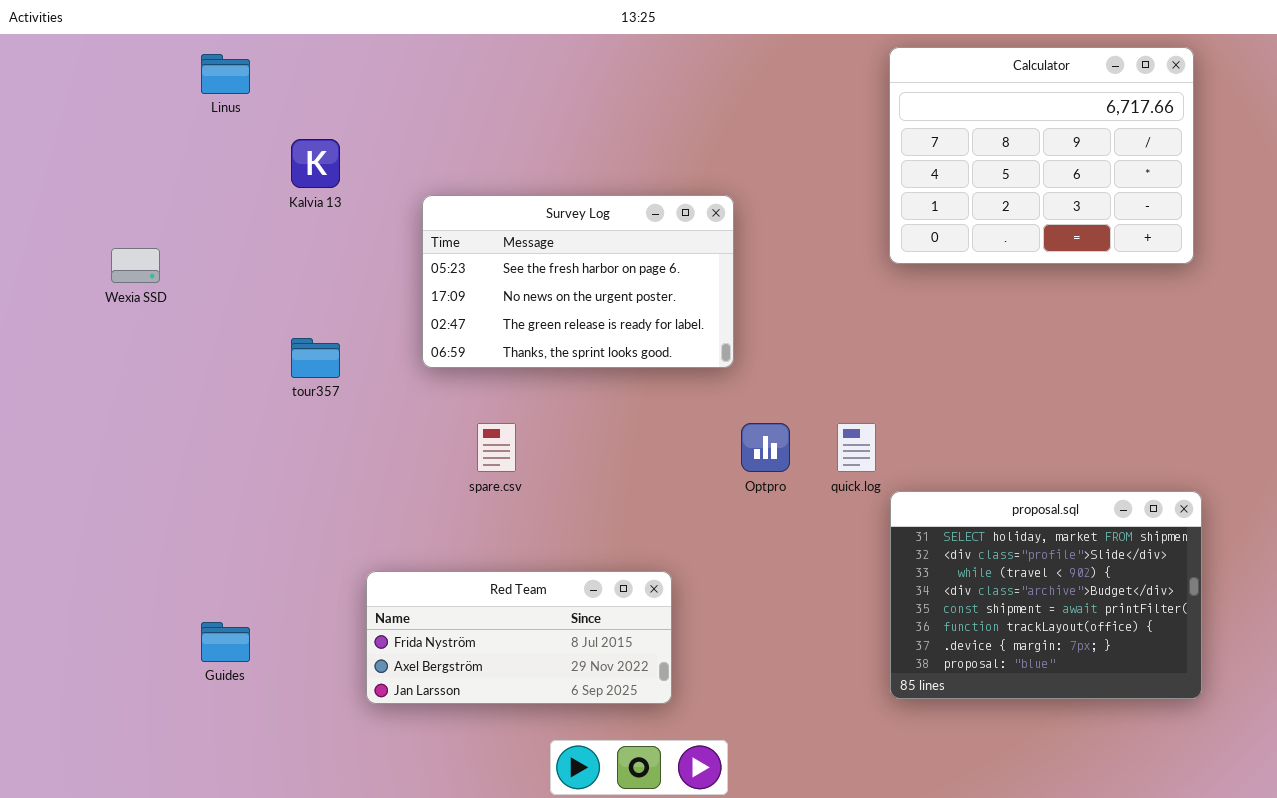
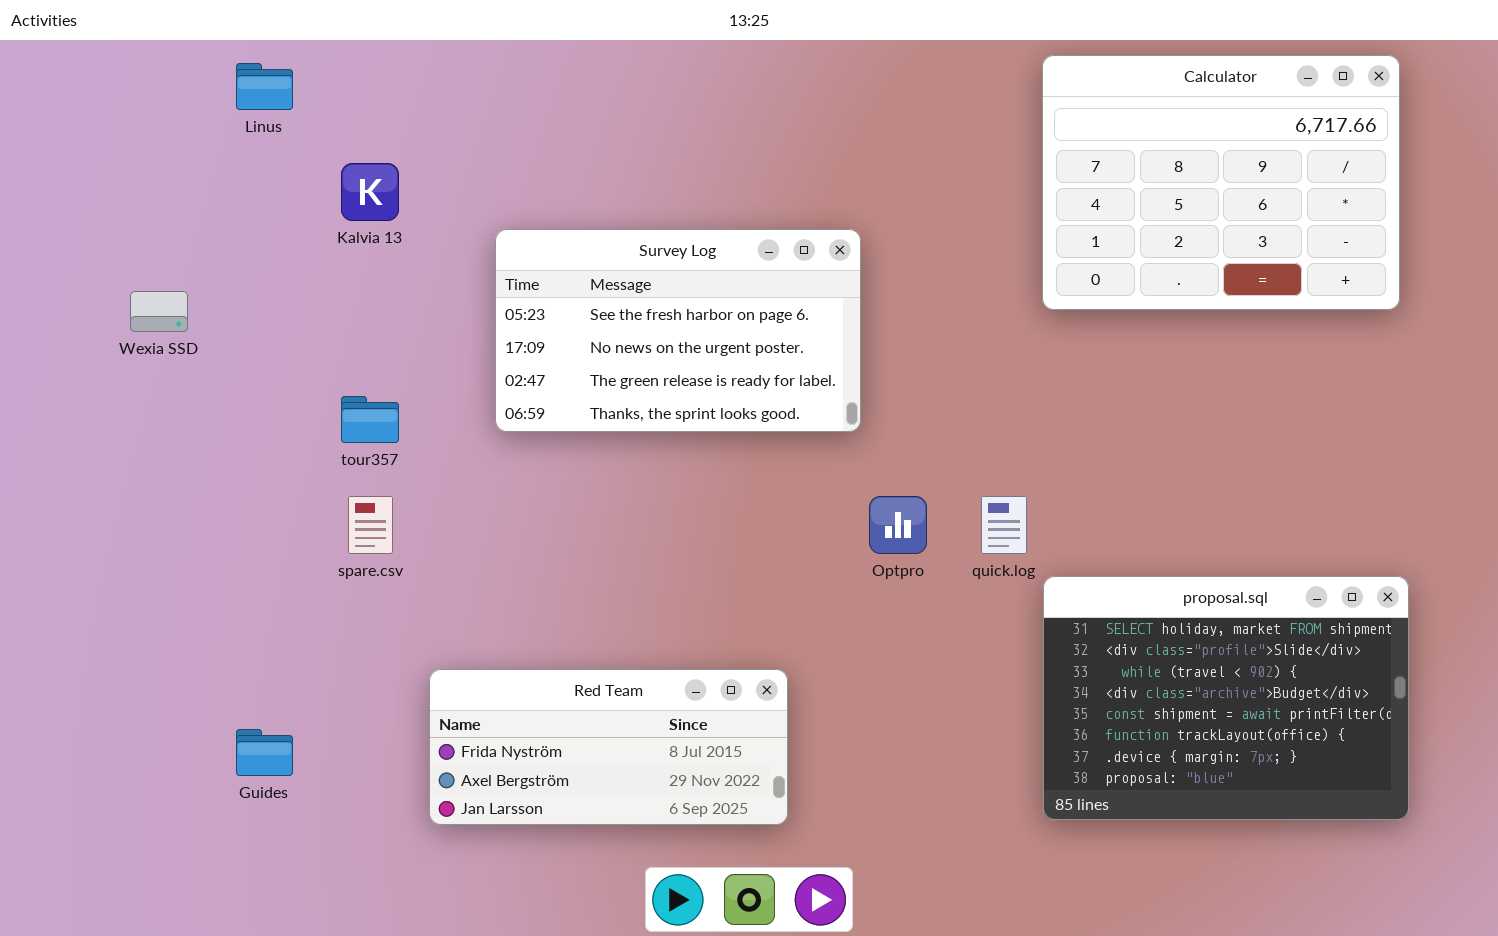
spare.csv: [477,423,516,472] -> [348,496,393,554], moved

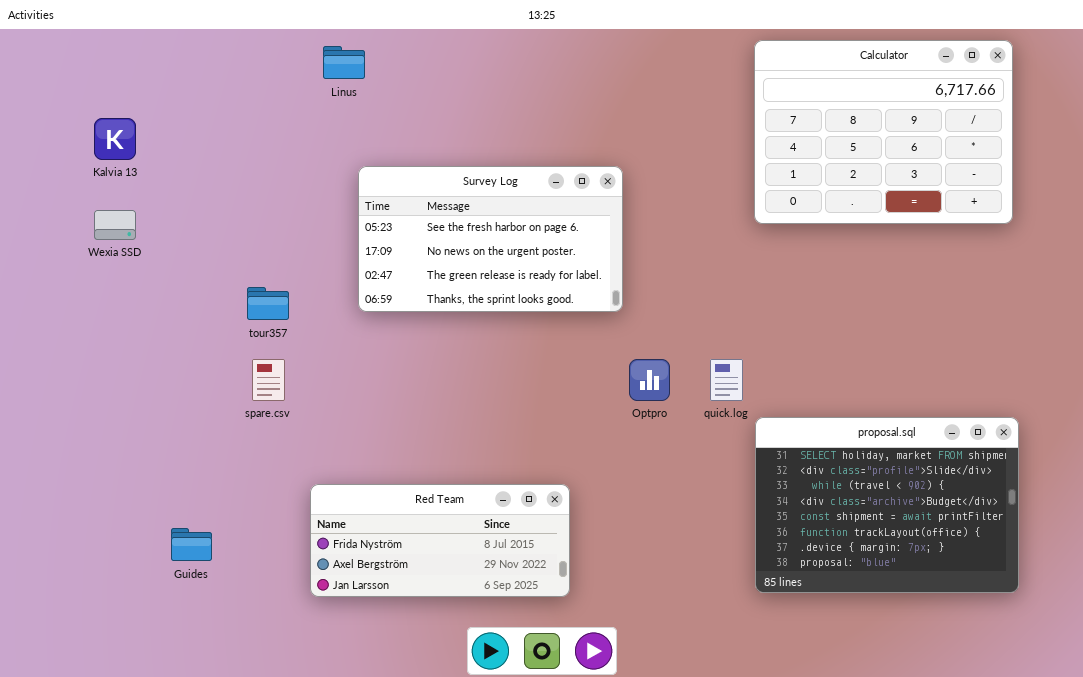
Linus: [236,63,293,110] -> [323,46,365,79], moved
Kalvia 13: [341,163,399,221] -> [94,118,136,160], moved

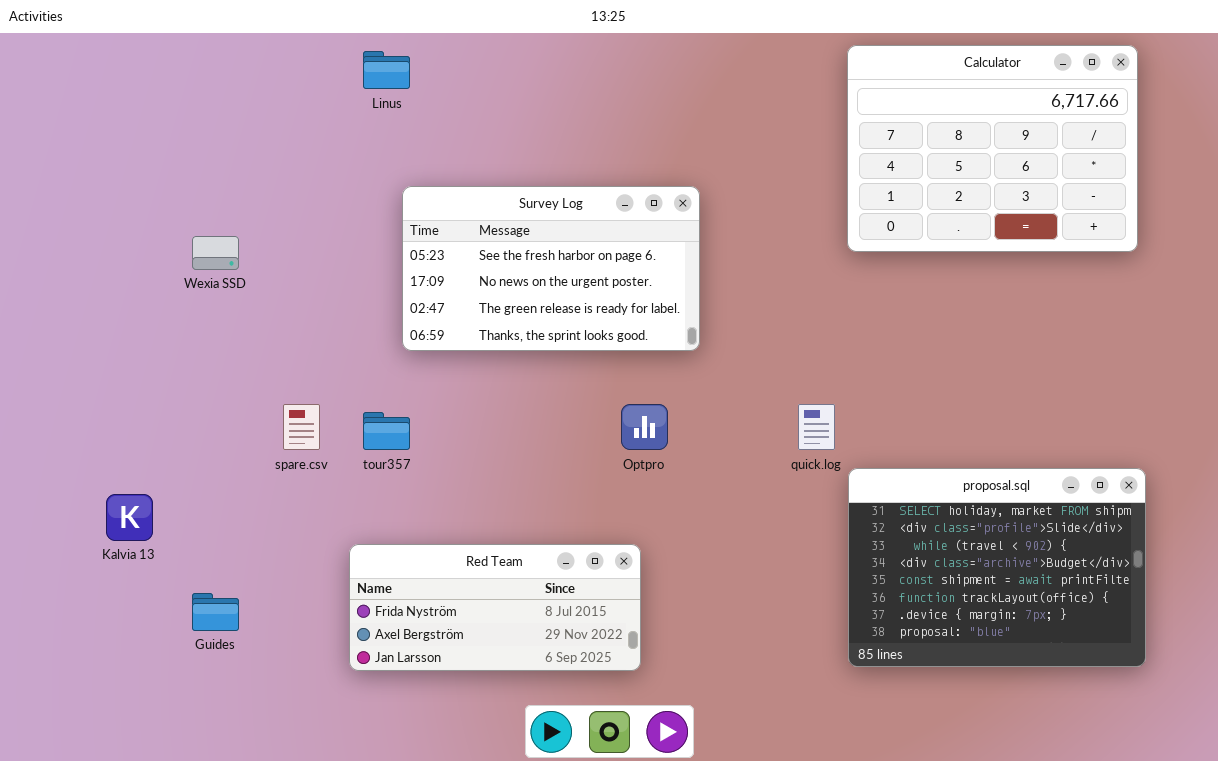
Kalvia 13: [94,118,136,160] -> [106,494,153,541], moved
Wexia SSD: [94,210,136,240] -> [192,236,239,270], moved
tour357: [247,287,289,320] -> [363,412,410,450], moved
Optpro: [629,359,670,401] -> [621,404,668,450], moved

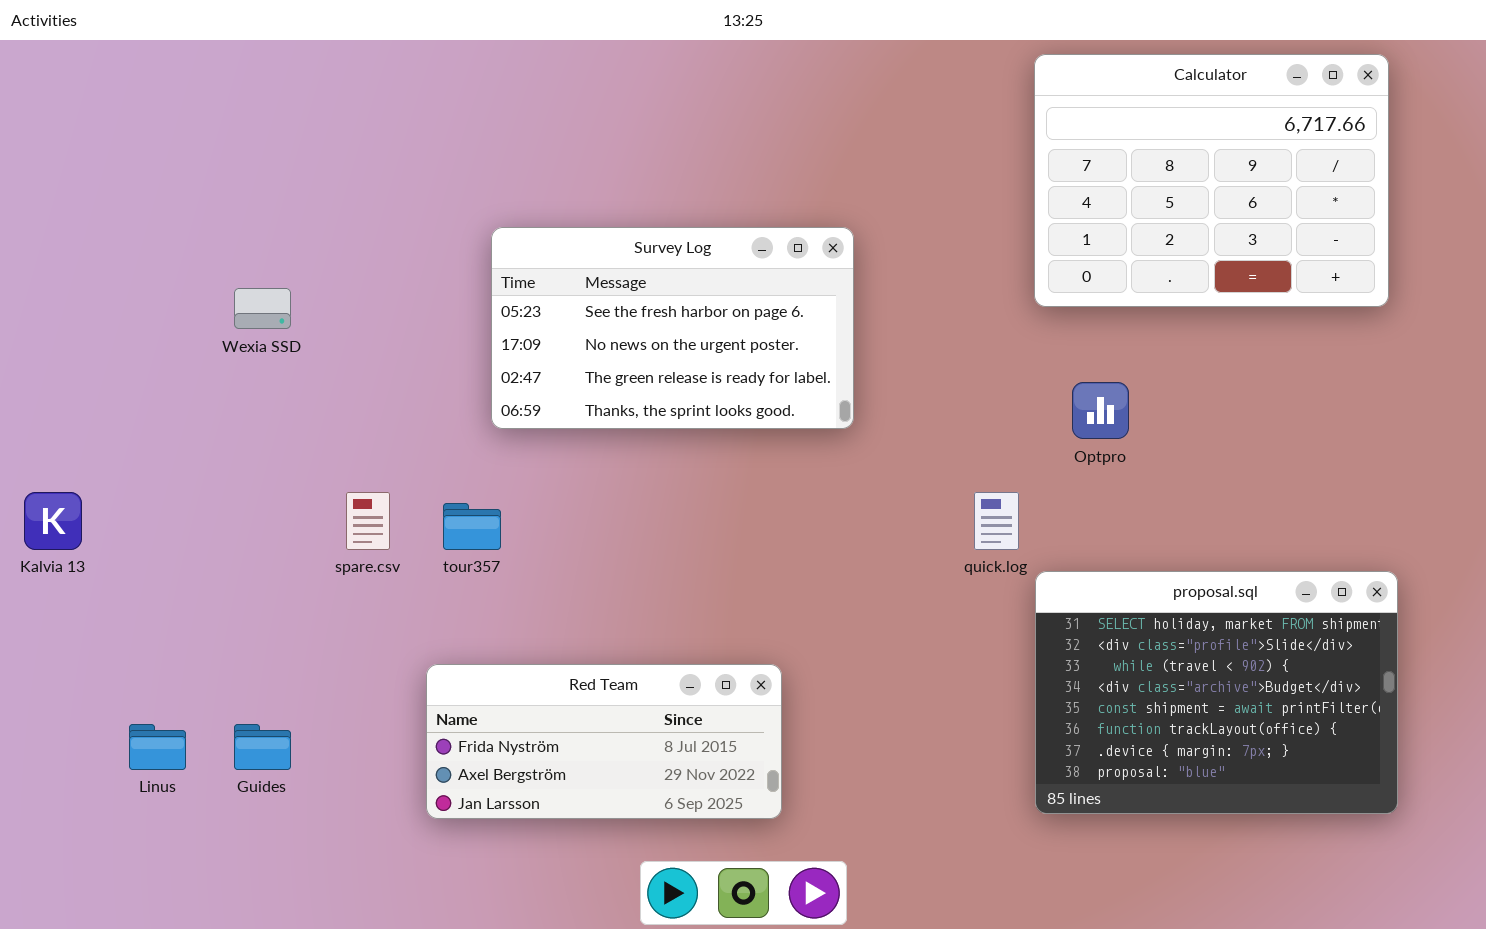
Linus: [363,51,410,89] -> [129,724,186,770], moved
Optpro: [621,404,668,450] -> [1072,382,1129,439], moved
Kalvia 13: [106,494,153,541] -> [24,492,82,550], moved

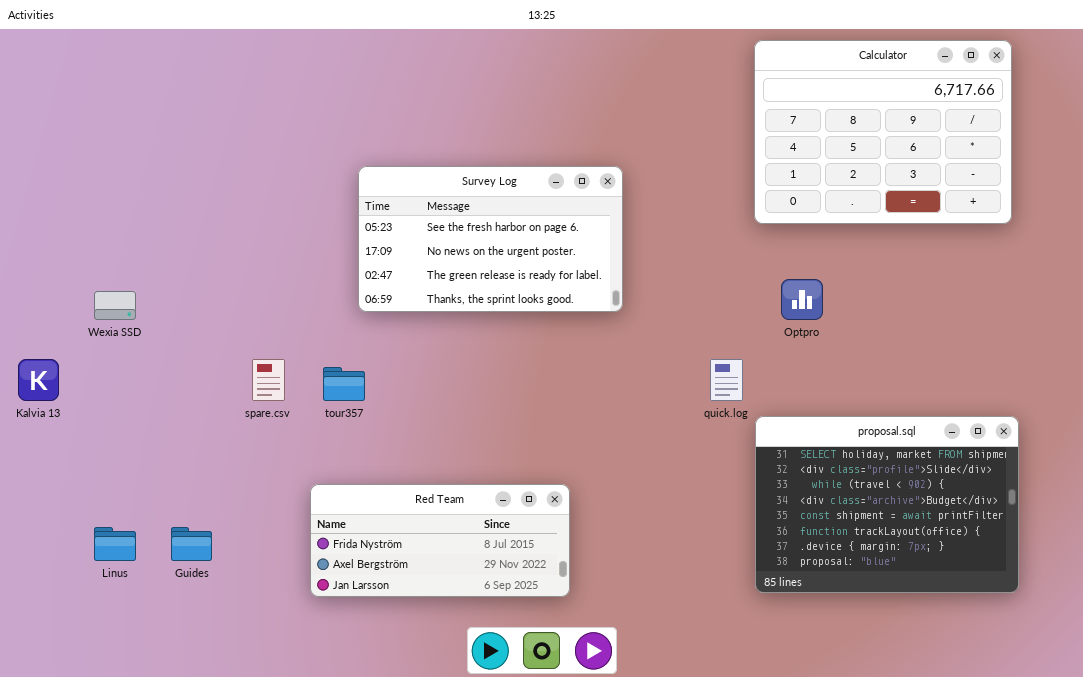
Wexia SSD: [234,288,291,329] -> [94,291,136,320], moved

